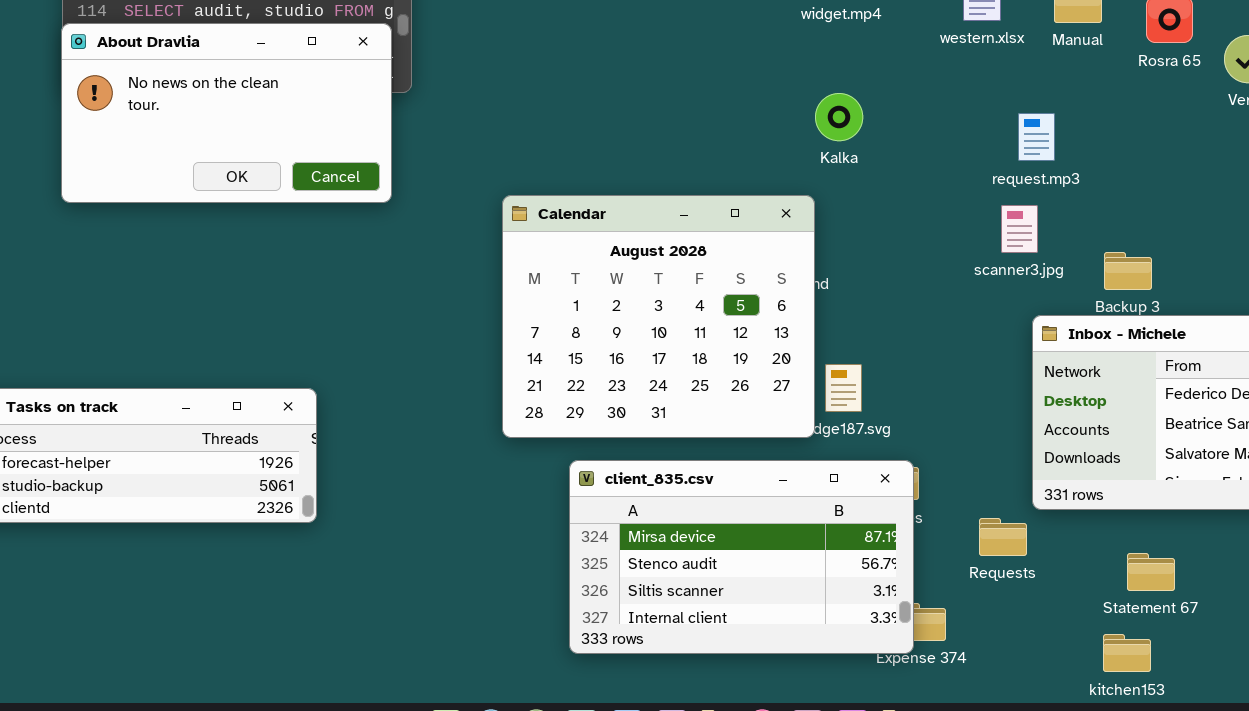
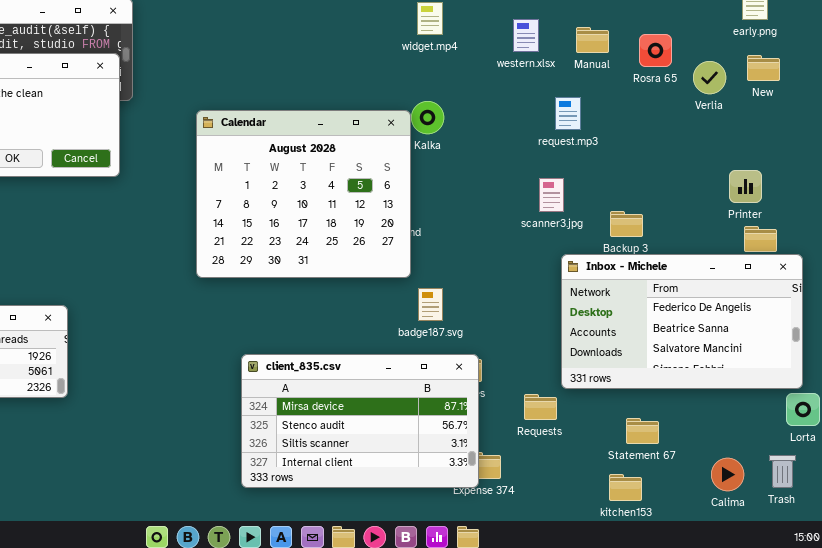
request.mp3: [1018,113,1055,161] -> [555,97,581,130], moved
Calendar: [502,195,815,438] -> [196,110,411,278], moved

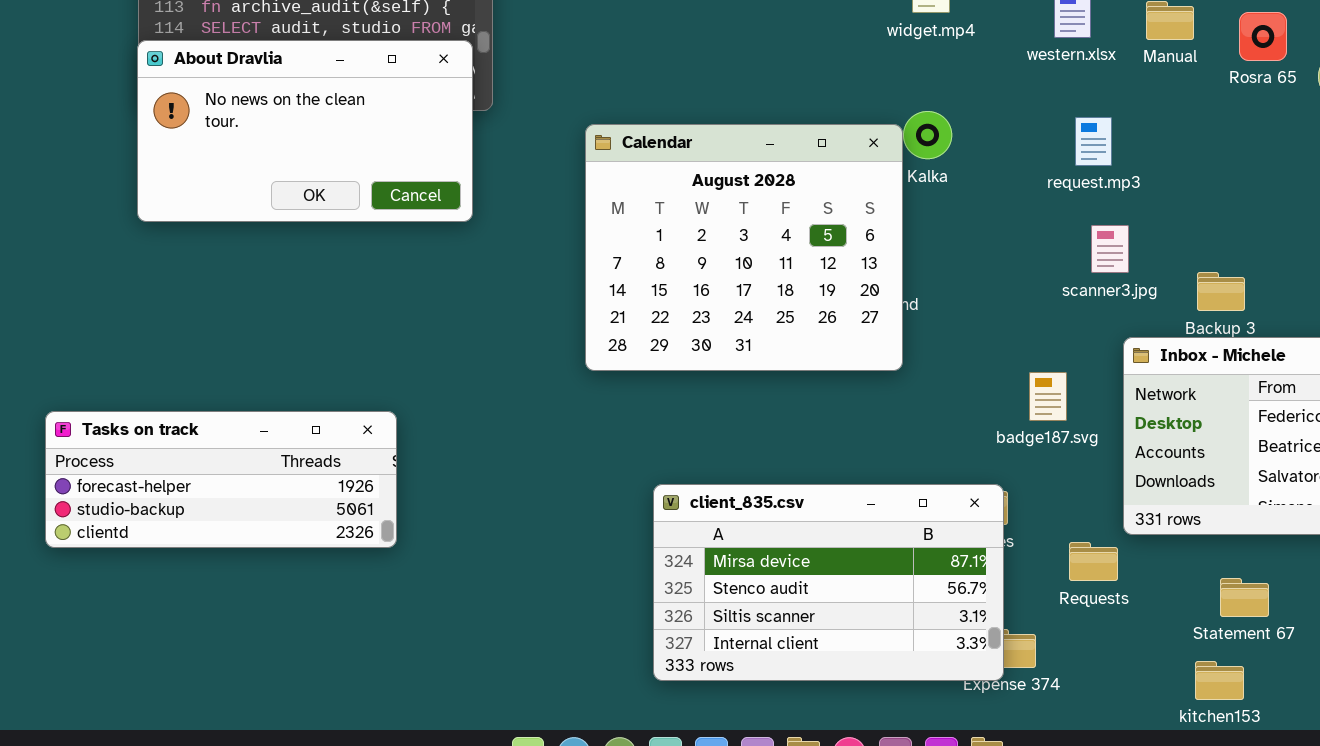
request.mp3: [555,97,581,130] -> [1075,117,1112,166], moved
badge187.svg: [418,288,443,321] -> [1029,372,1067,421], moved

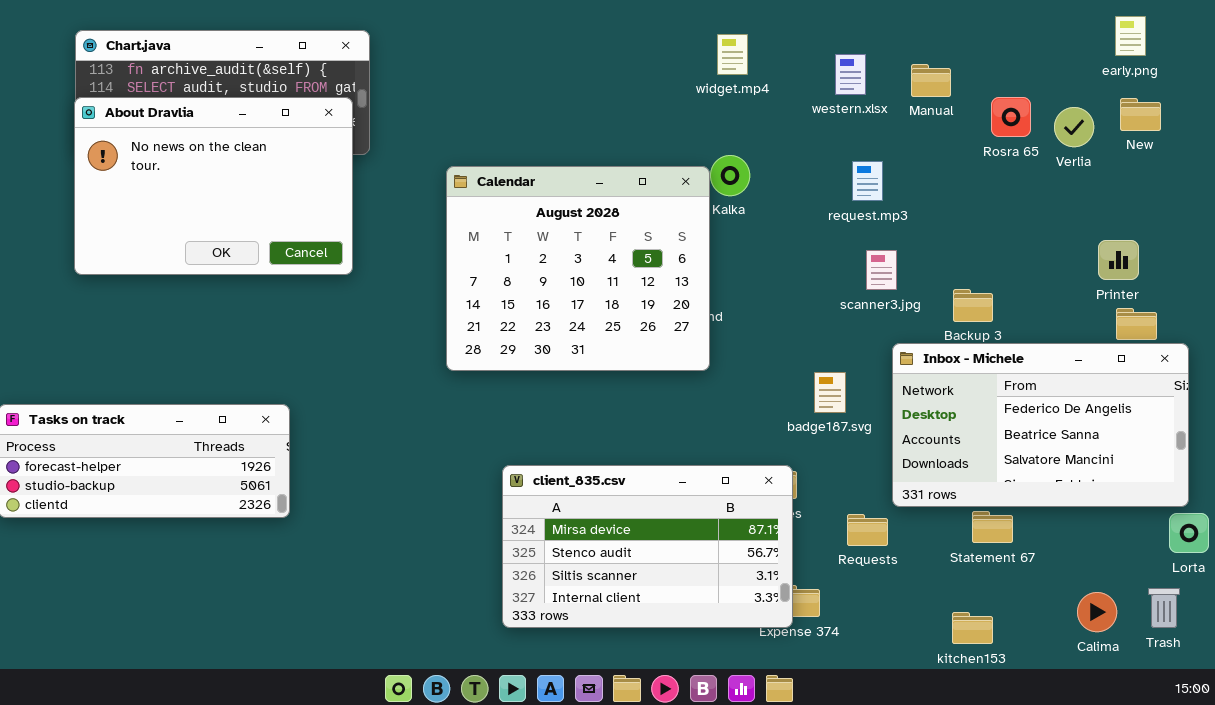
Rosra 65: [1239,12,1287,61] -> [991,97,1031,137], moved
About Dravlia: [137,40,473,222] -> [74,97,353,275], resized
Statement 67: [1220,578,1269,617] -> [972,511,1013,543], moved

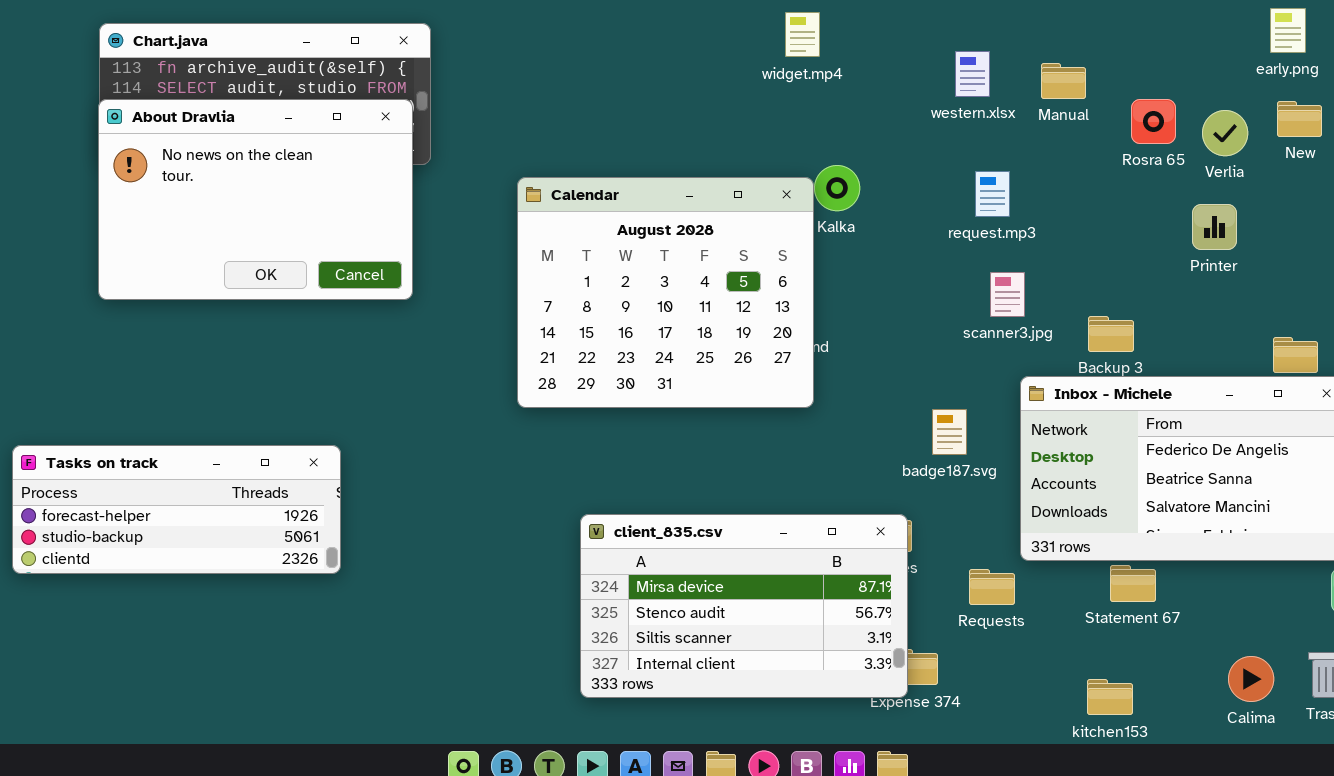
widget.mp4: [717,34,748,75] -> [785,12,820,57], moved
Printer: [1098,240,1139,280] -> [1192,204,1237,250], moved

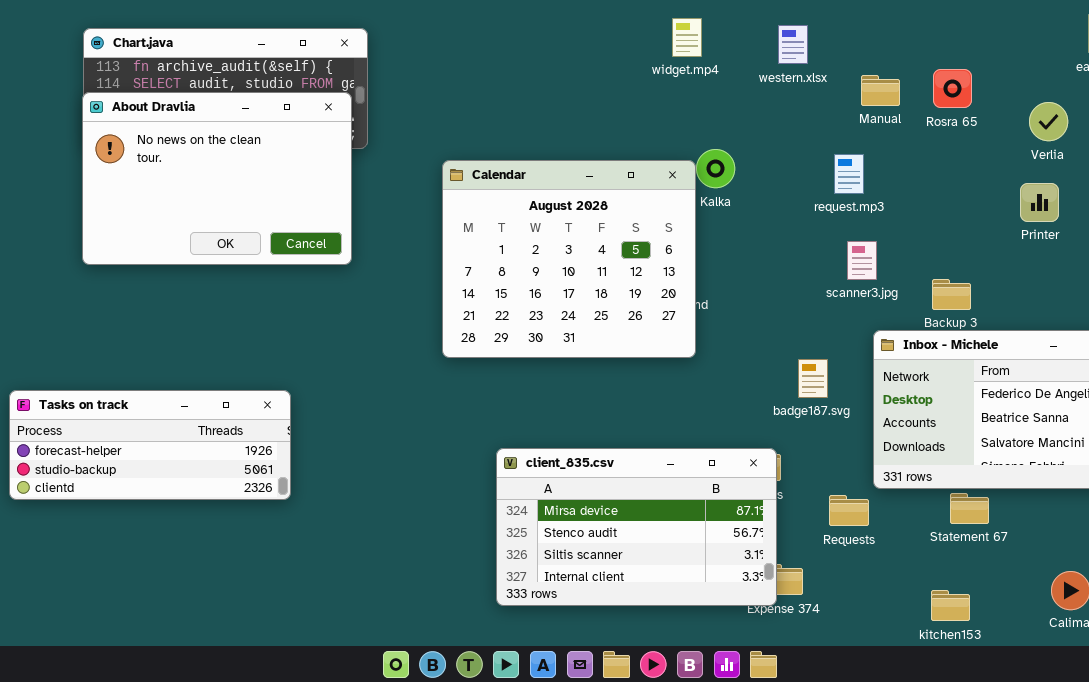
western.xlsx: [955,51,990,97] -> [778,25,808,64], moved
Manual: [1041,63,1086,99] -> [861,75,900,106], moved
Rosra 65: [1131,99,1176,144] -> [933,69,972,108], moved

